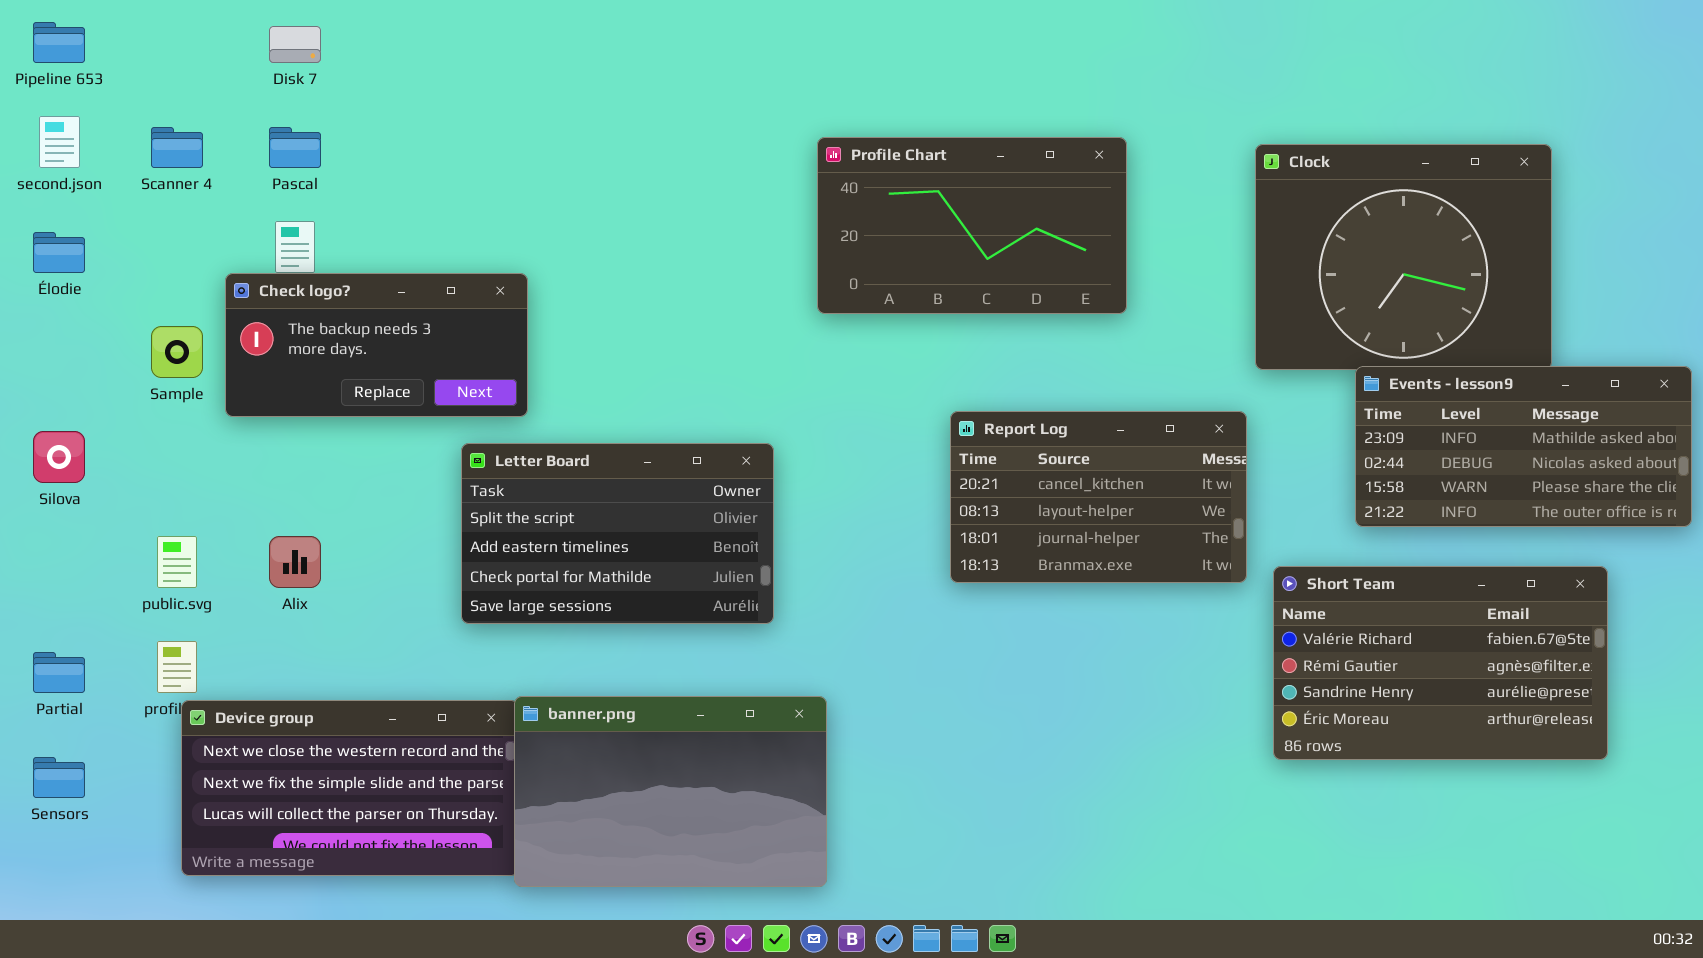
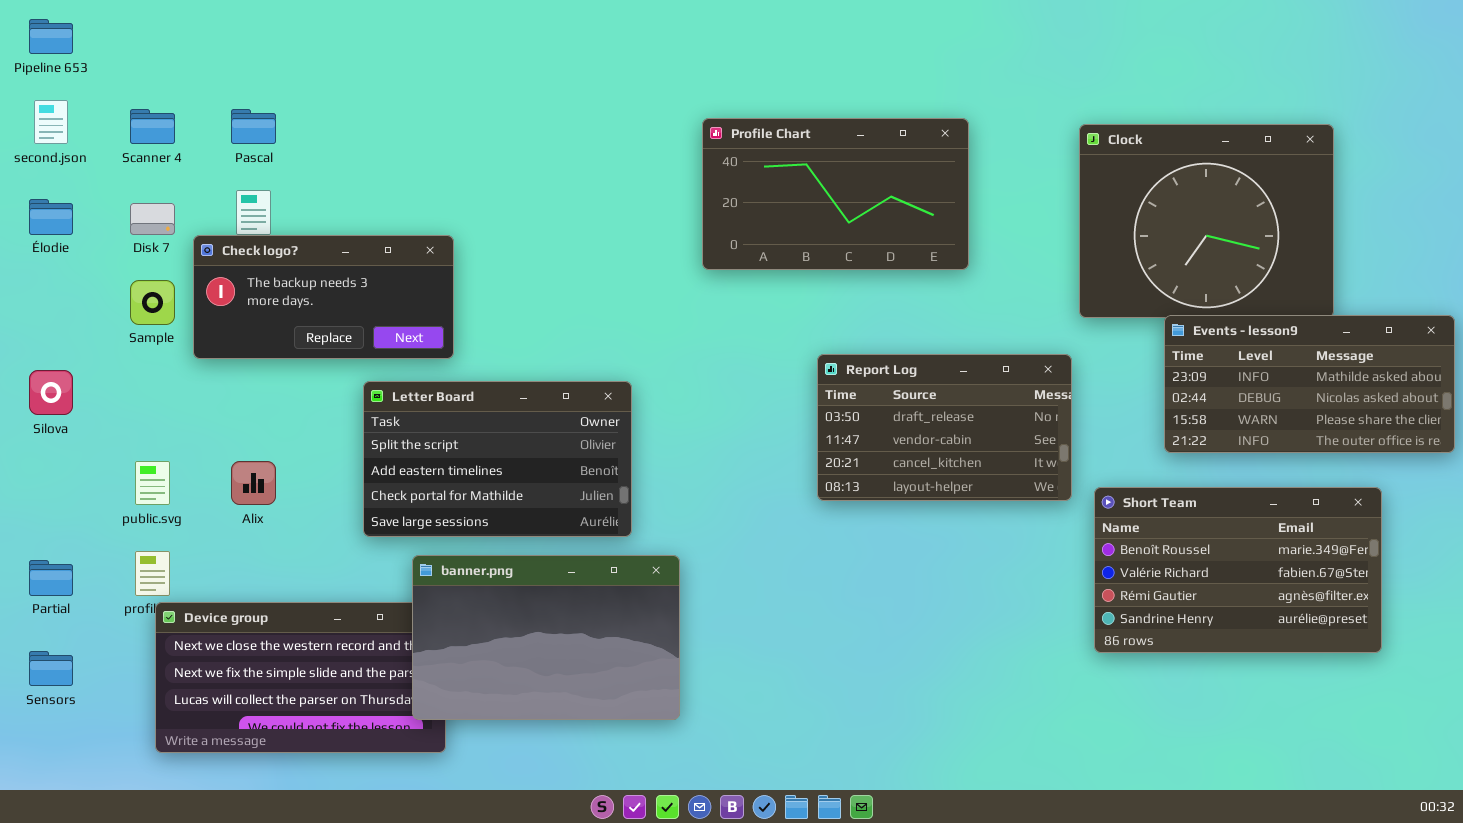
Disk 7: [269,26,321,63] -> [130,203,175,235], moved
Report Log: [950,411,1247,583] -> [817,354,1072,501], scrolled up 2 rows
Letter Board: [461,443,774,624] -> [363,381,632,537], moved
Short Team: [1273,566,1608,760] -> [1094,487,1382,653], scrolled up 1 row
banner.png: [514,696,827,887] -> [412,555,680,720], moved

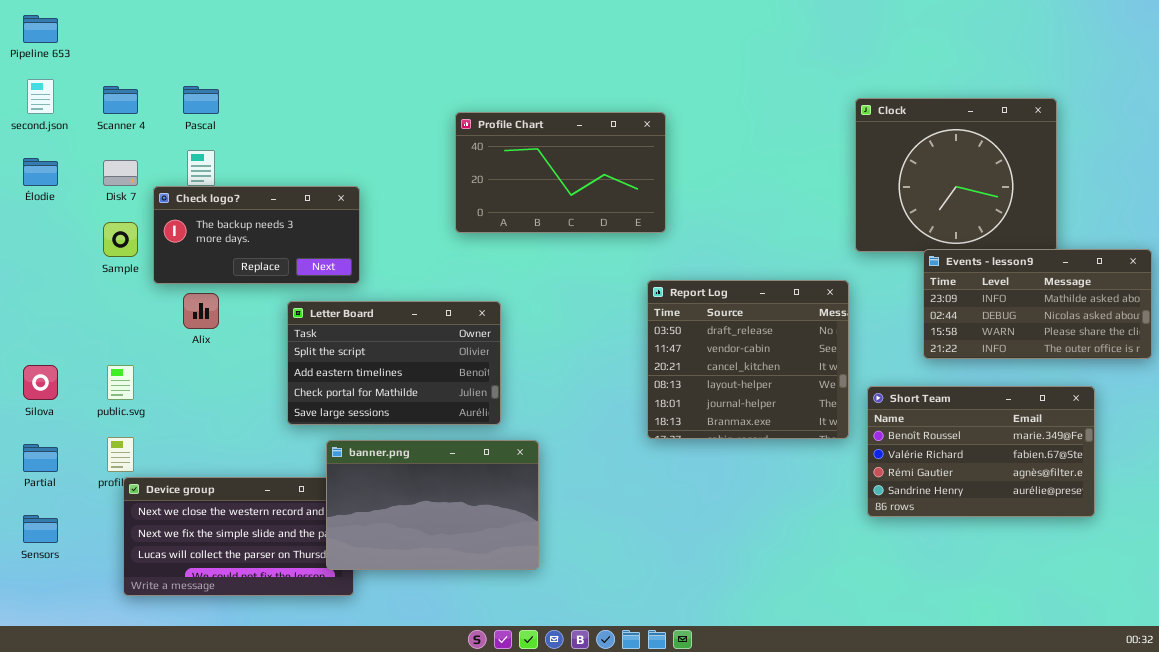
Profile Chart: [702,118,969,270] -> [455,112,666,233], moved
Report Log: [817,354,1072,501] -> [647,280,849,439], resized
Silova: [29,370,73,415] -> [23,365,58,400], moved
Alix: [231,461,276,505] -> [183,293,219,329], moved

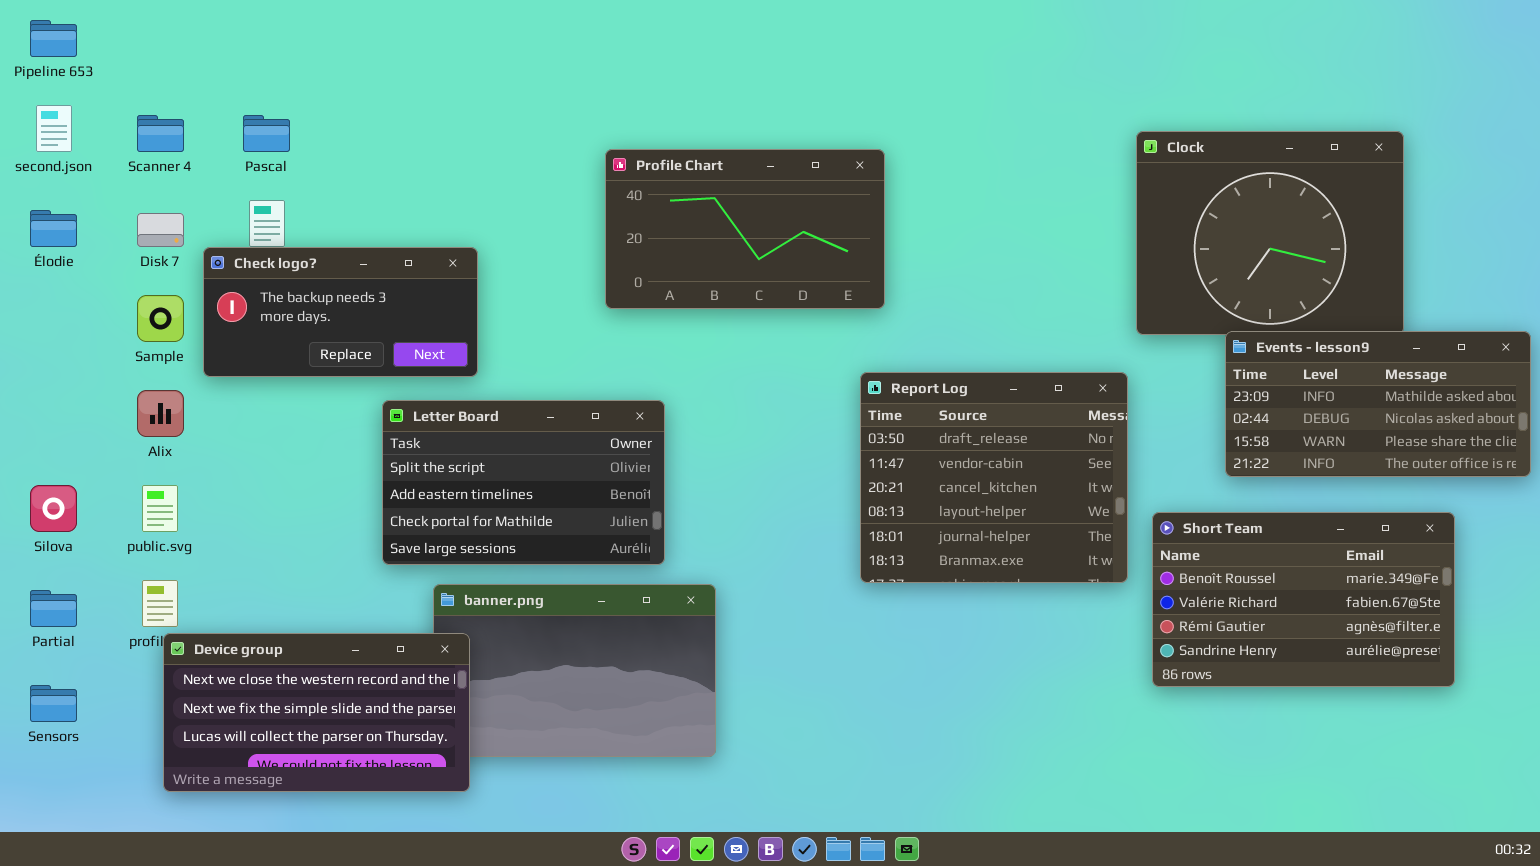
Alix: [183,293,219,329] -> [137,390,184,437], moved
Device group: [123,477,354,596] -> [163,633,470,792], raised

